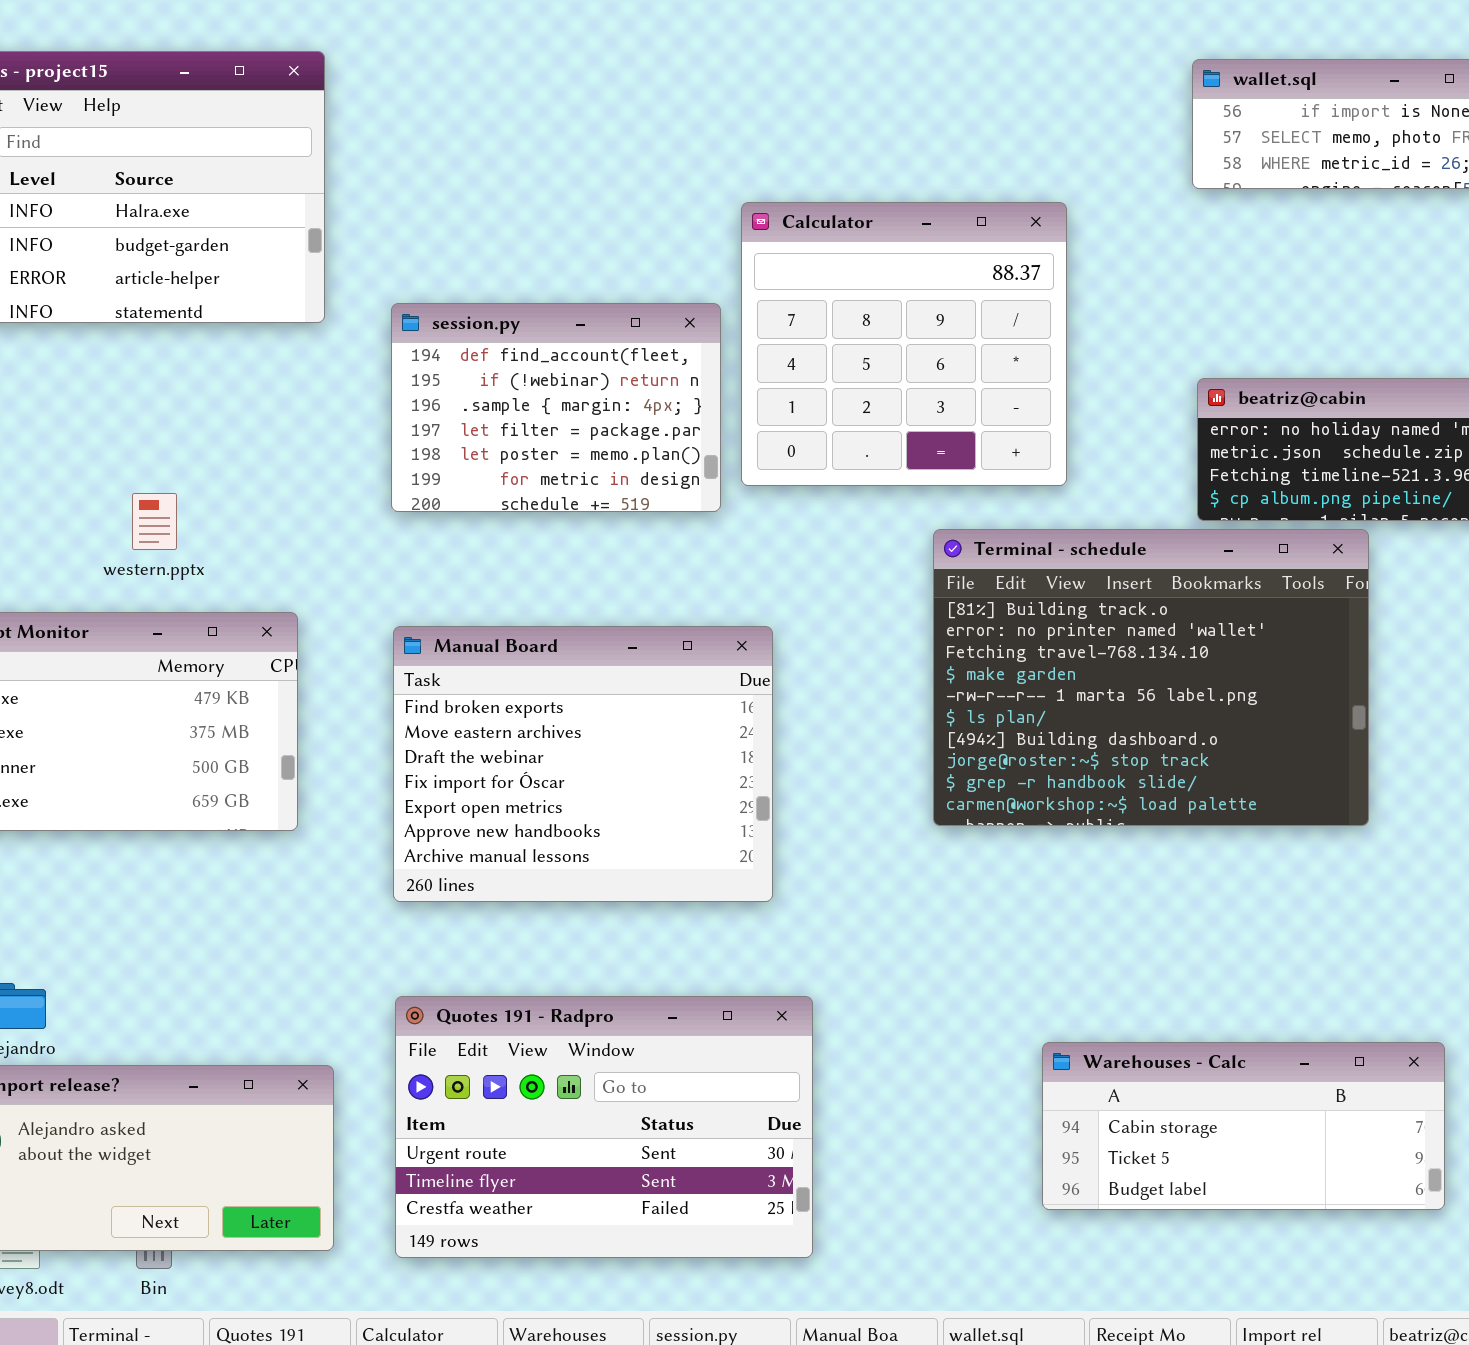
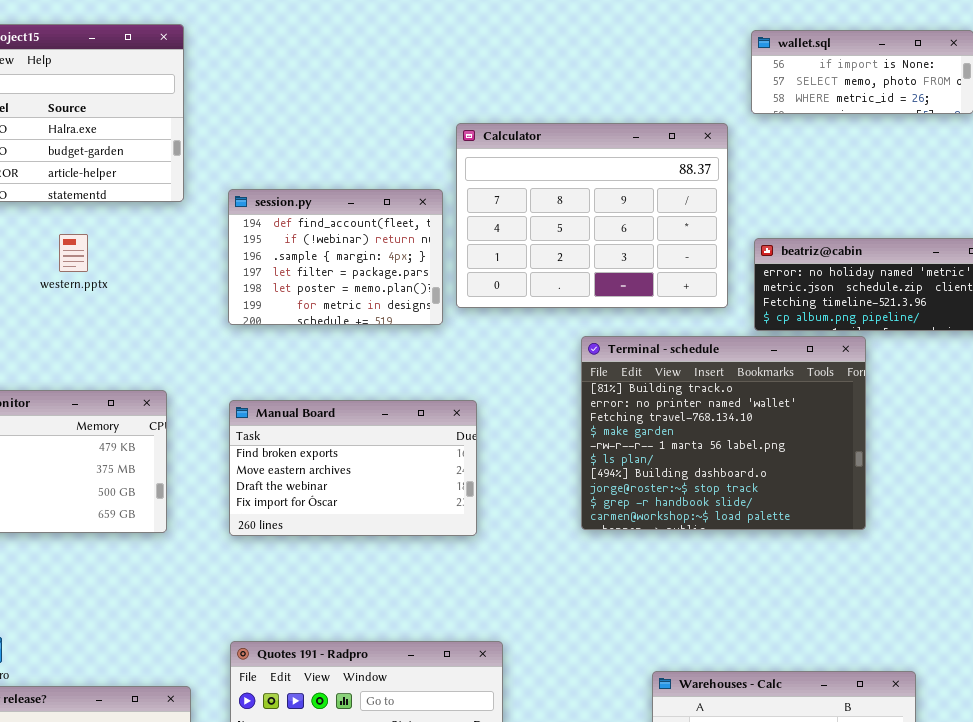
Calculator: [741,202,1067,486] -> [456,123,728,308], resized
western.pptx: [132,493,177,550] -> [59,234,88,272], moved
Manual Board: [393,626,773,902] -> [229,400,477,536], resized

